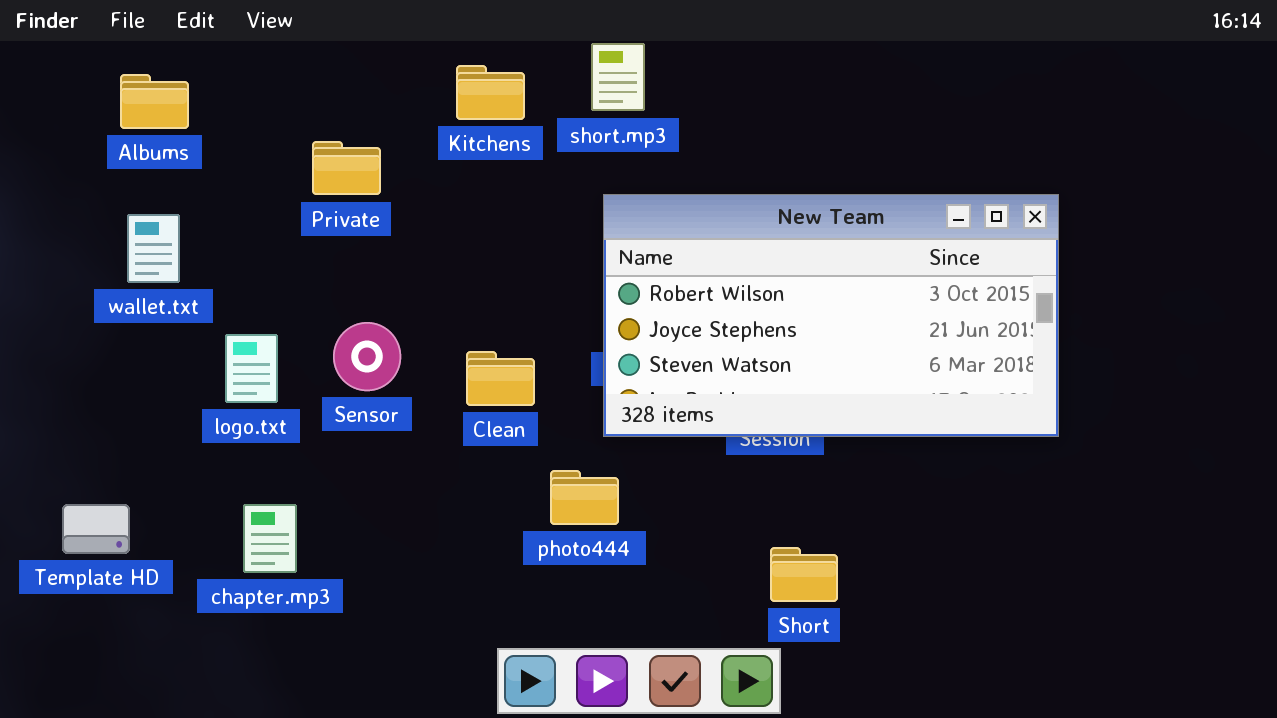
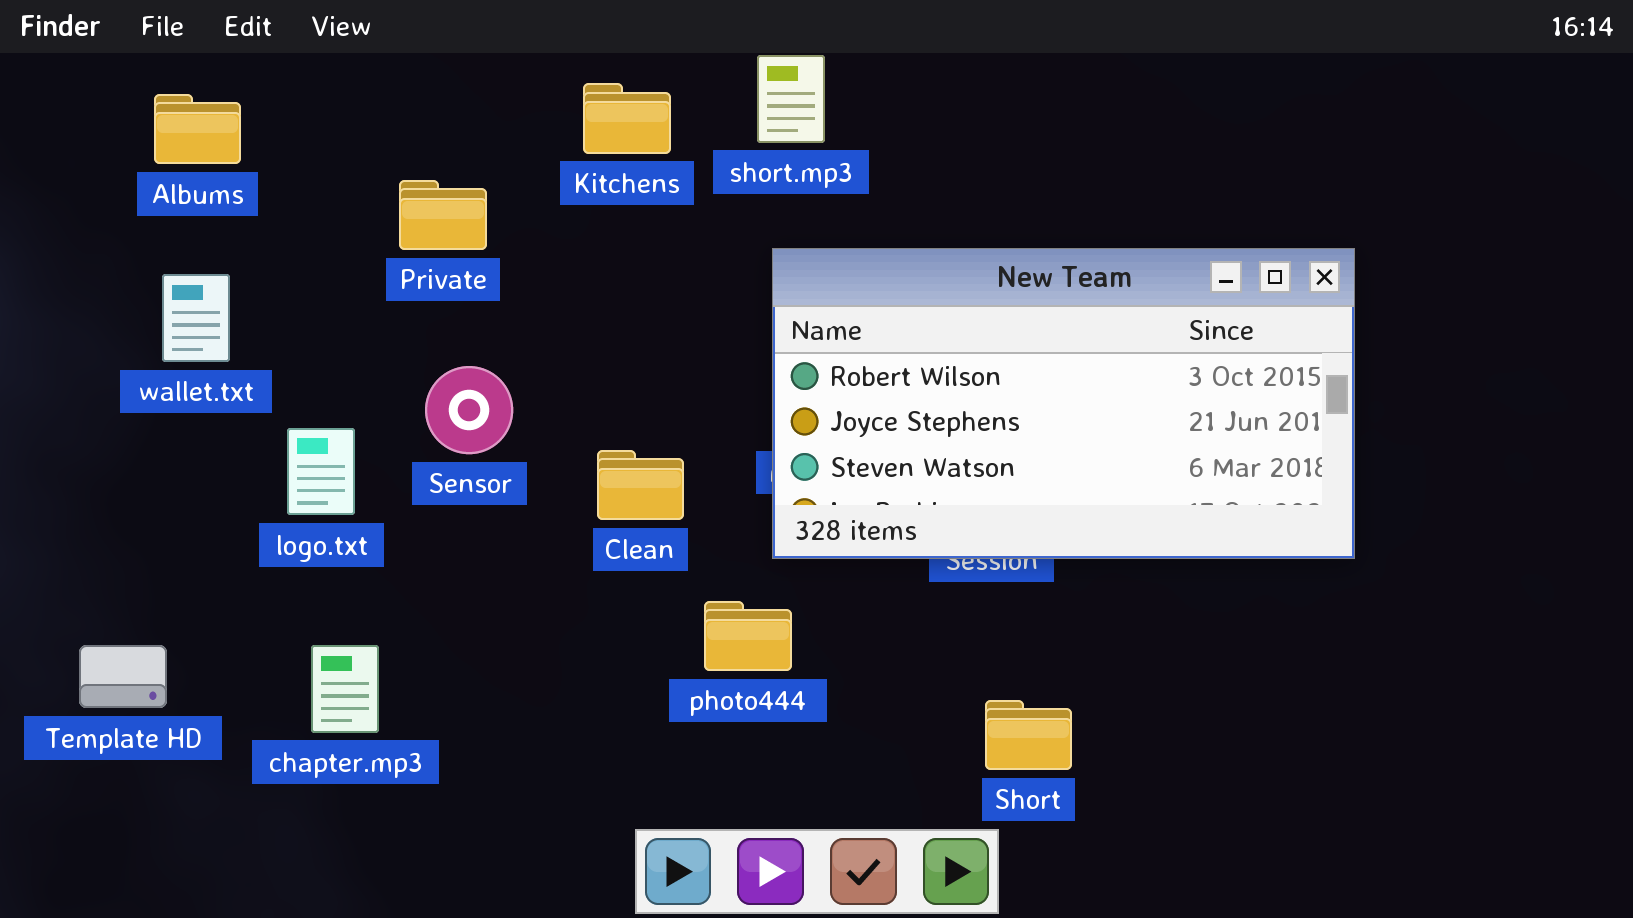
Sensor: [333,322,401,391] -> [425,366,513,454], moved

